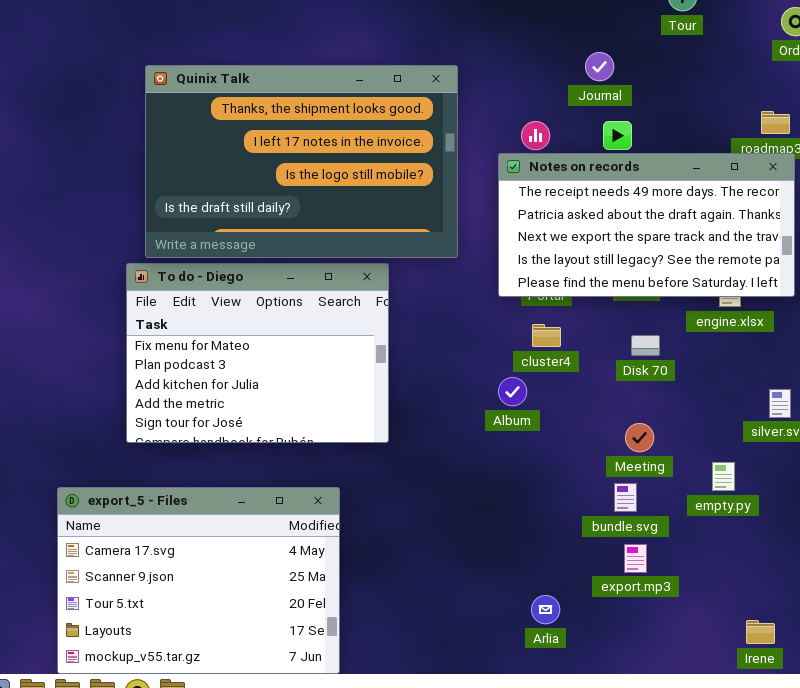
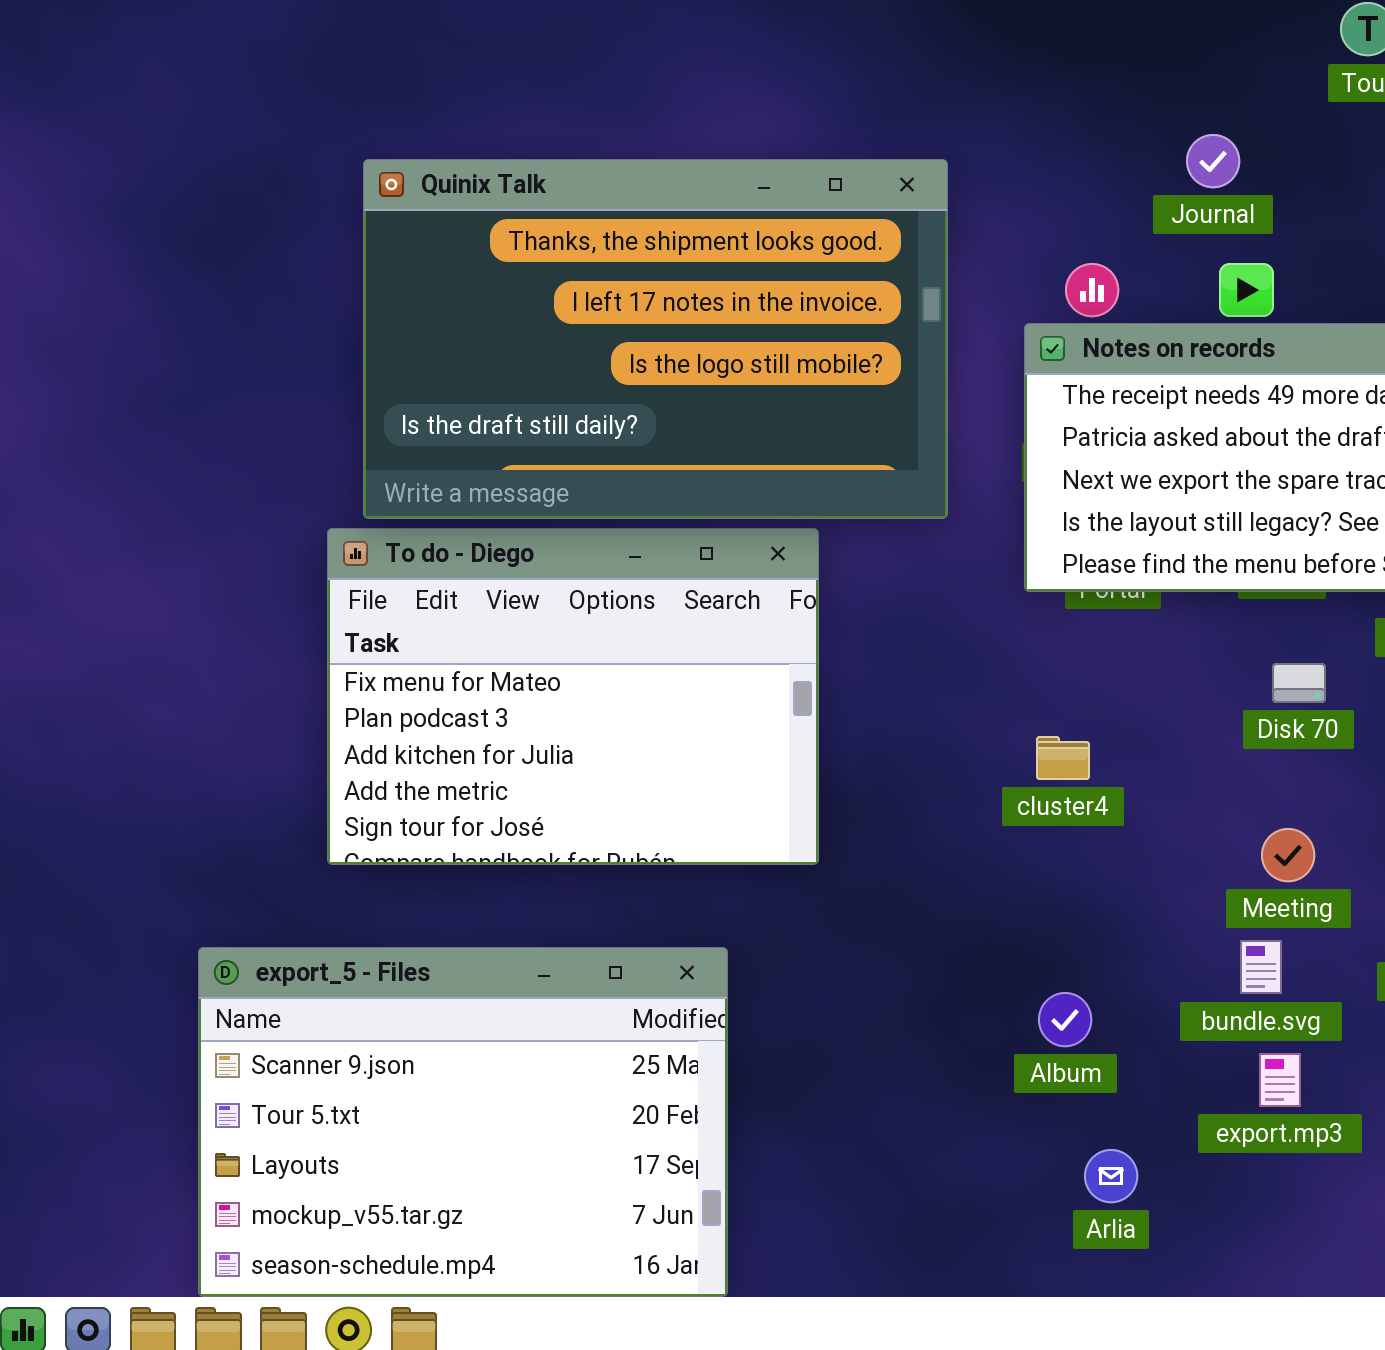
cluster4: [532,324,561,347] -> [1036,736,1090,780], moved
Album: [498,377,527,406] -> [1038,992,1092,1047], moved
export_5 - Files: [57,487,340,674] -> [198,947,728,1297], scrolled down 1 row

